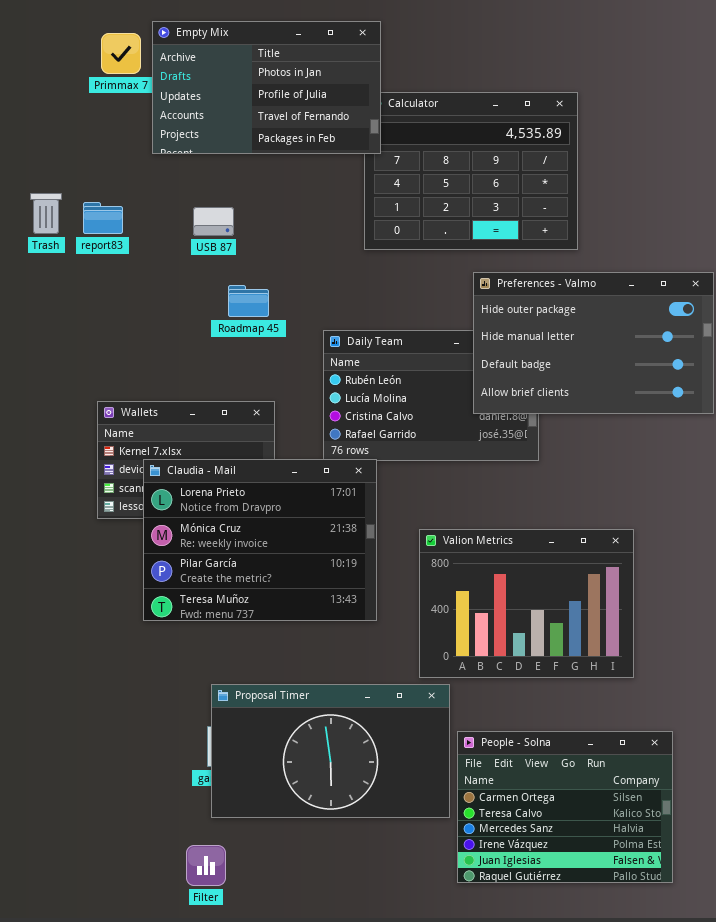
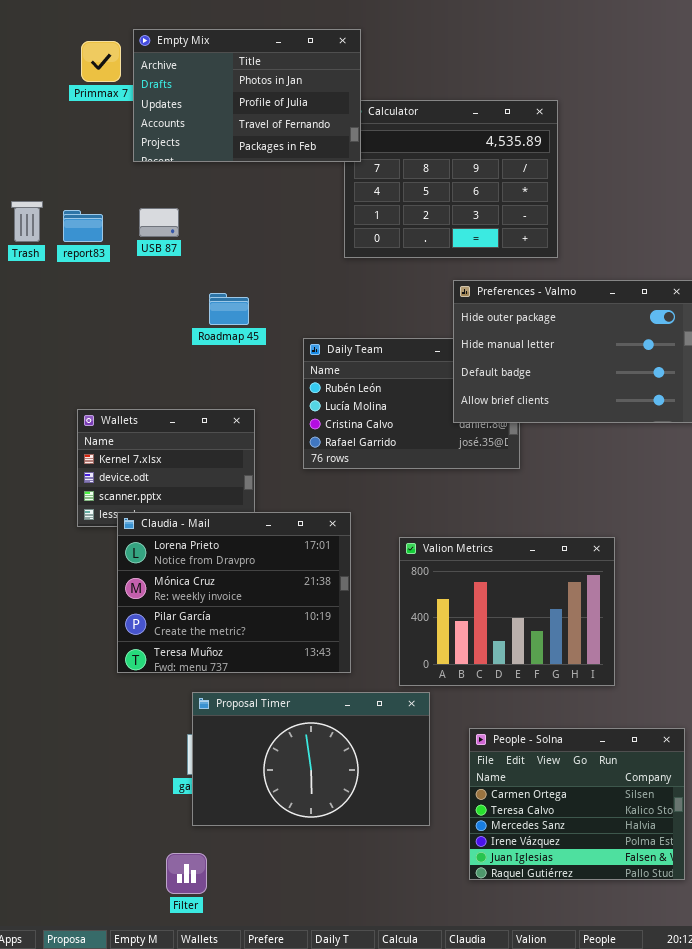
USB 87: [193,207,234,236] -> [139,208,179,237], moved
Claudia - Mail: [143,459,377,621] -> [117,512,351,673], moved
People - Solna: [457,731,673,883] -> [469,728,685,880], moved

